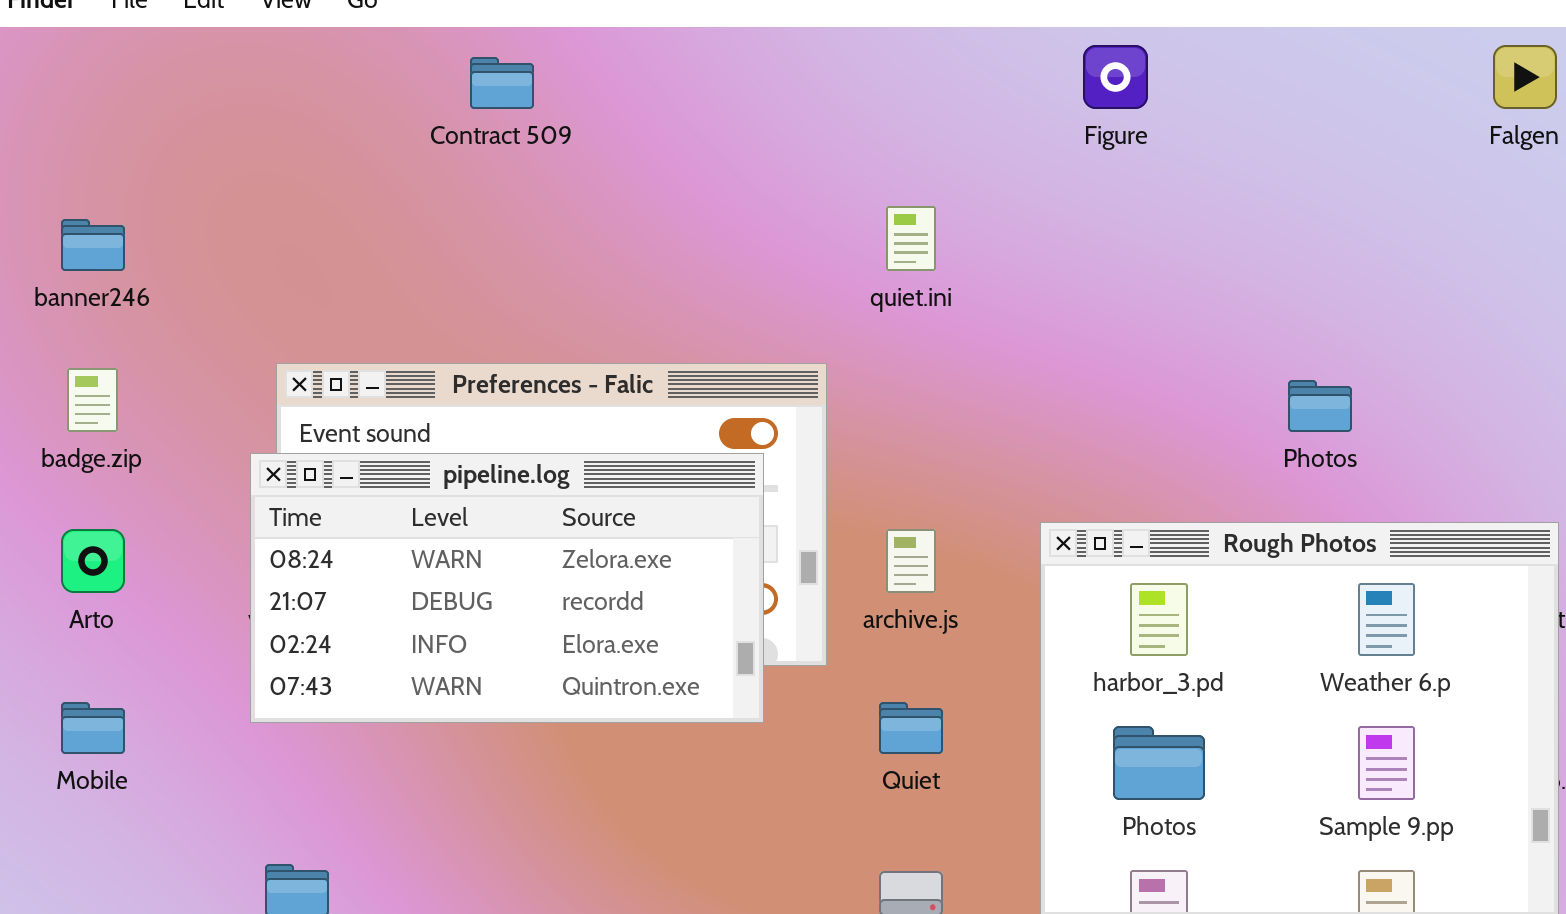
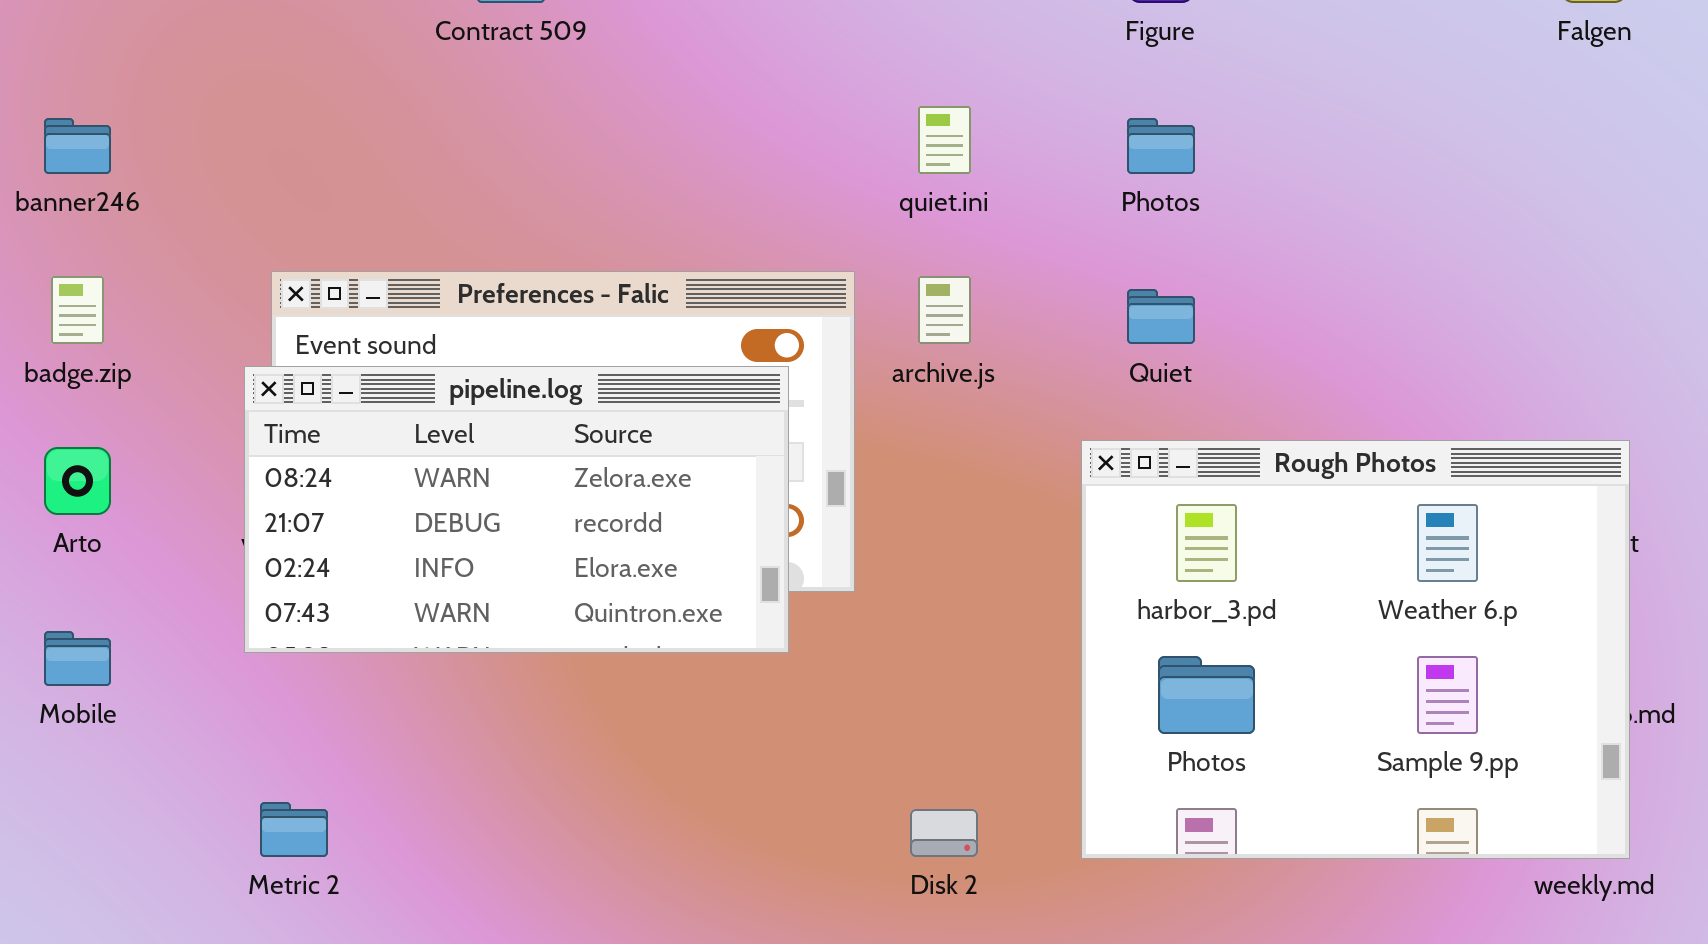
Photos: [1288,380,1352,432] -> [1127,118,1195,174], moved
archive.js: [886,529,936,593] -> [918,276,971,344], moved
Quiet: [879,702,943,754] -> [1127,289,1195,344], moved

